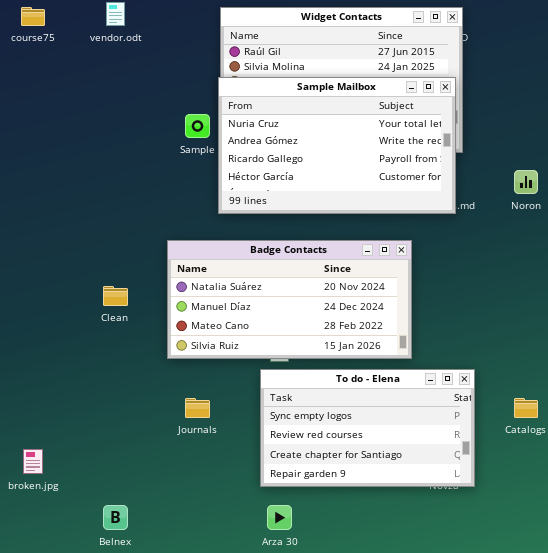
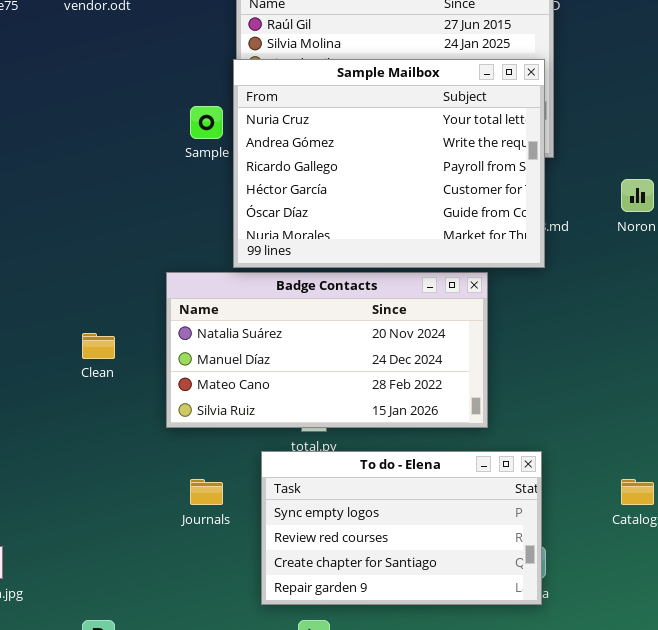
Sample Mailbox: [218,77,456,214] -> [233,59,545,268], resized
To do - Elena: [260,369,475,487] -> [261,451,542,605], moved

